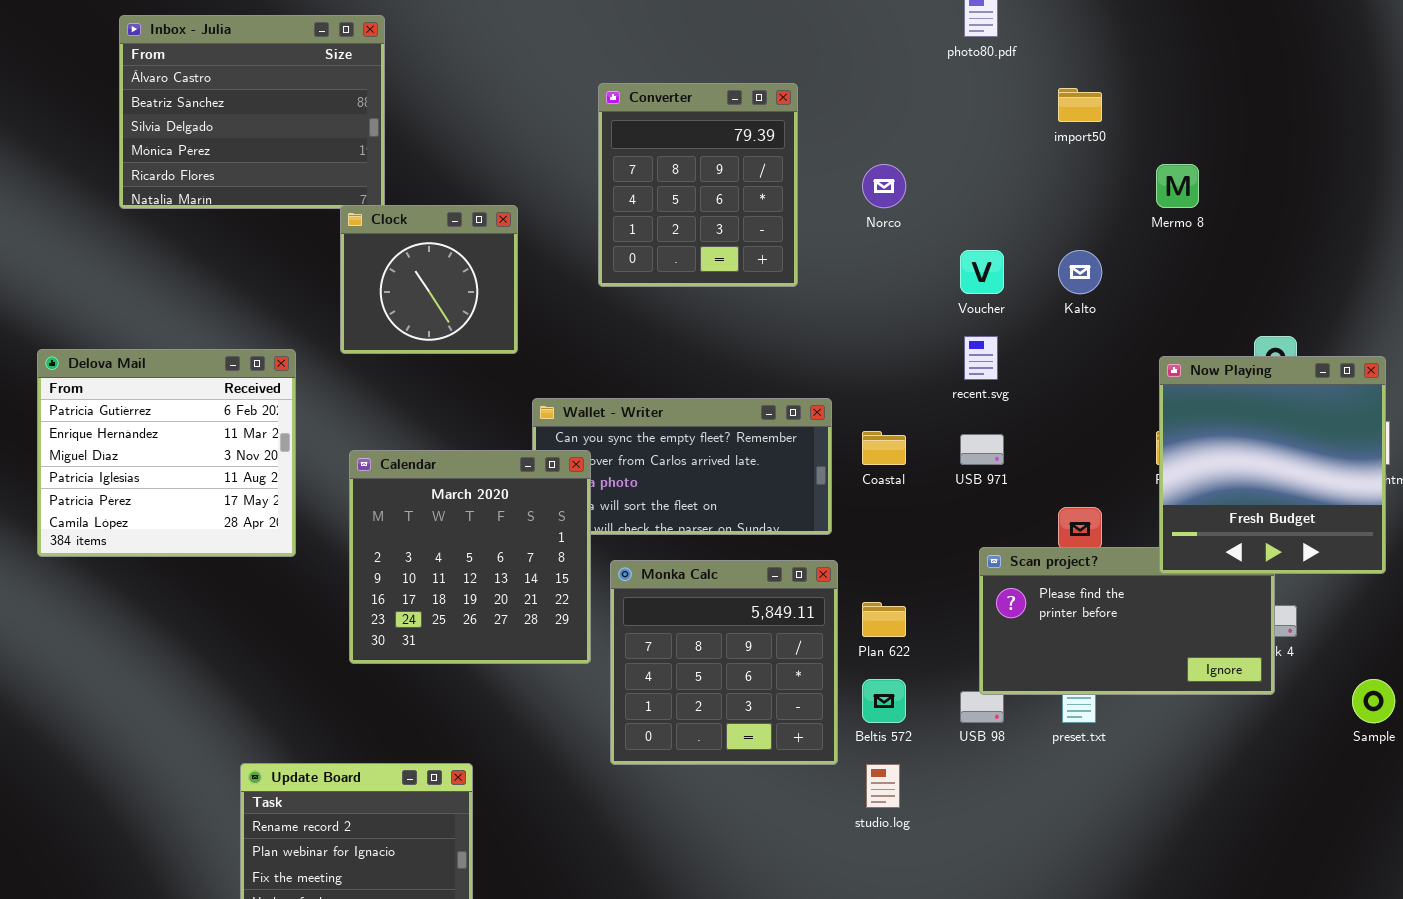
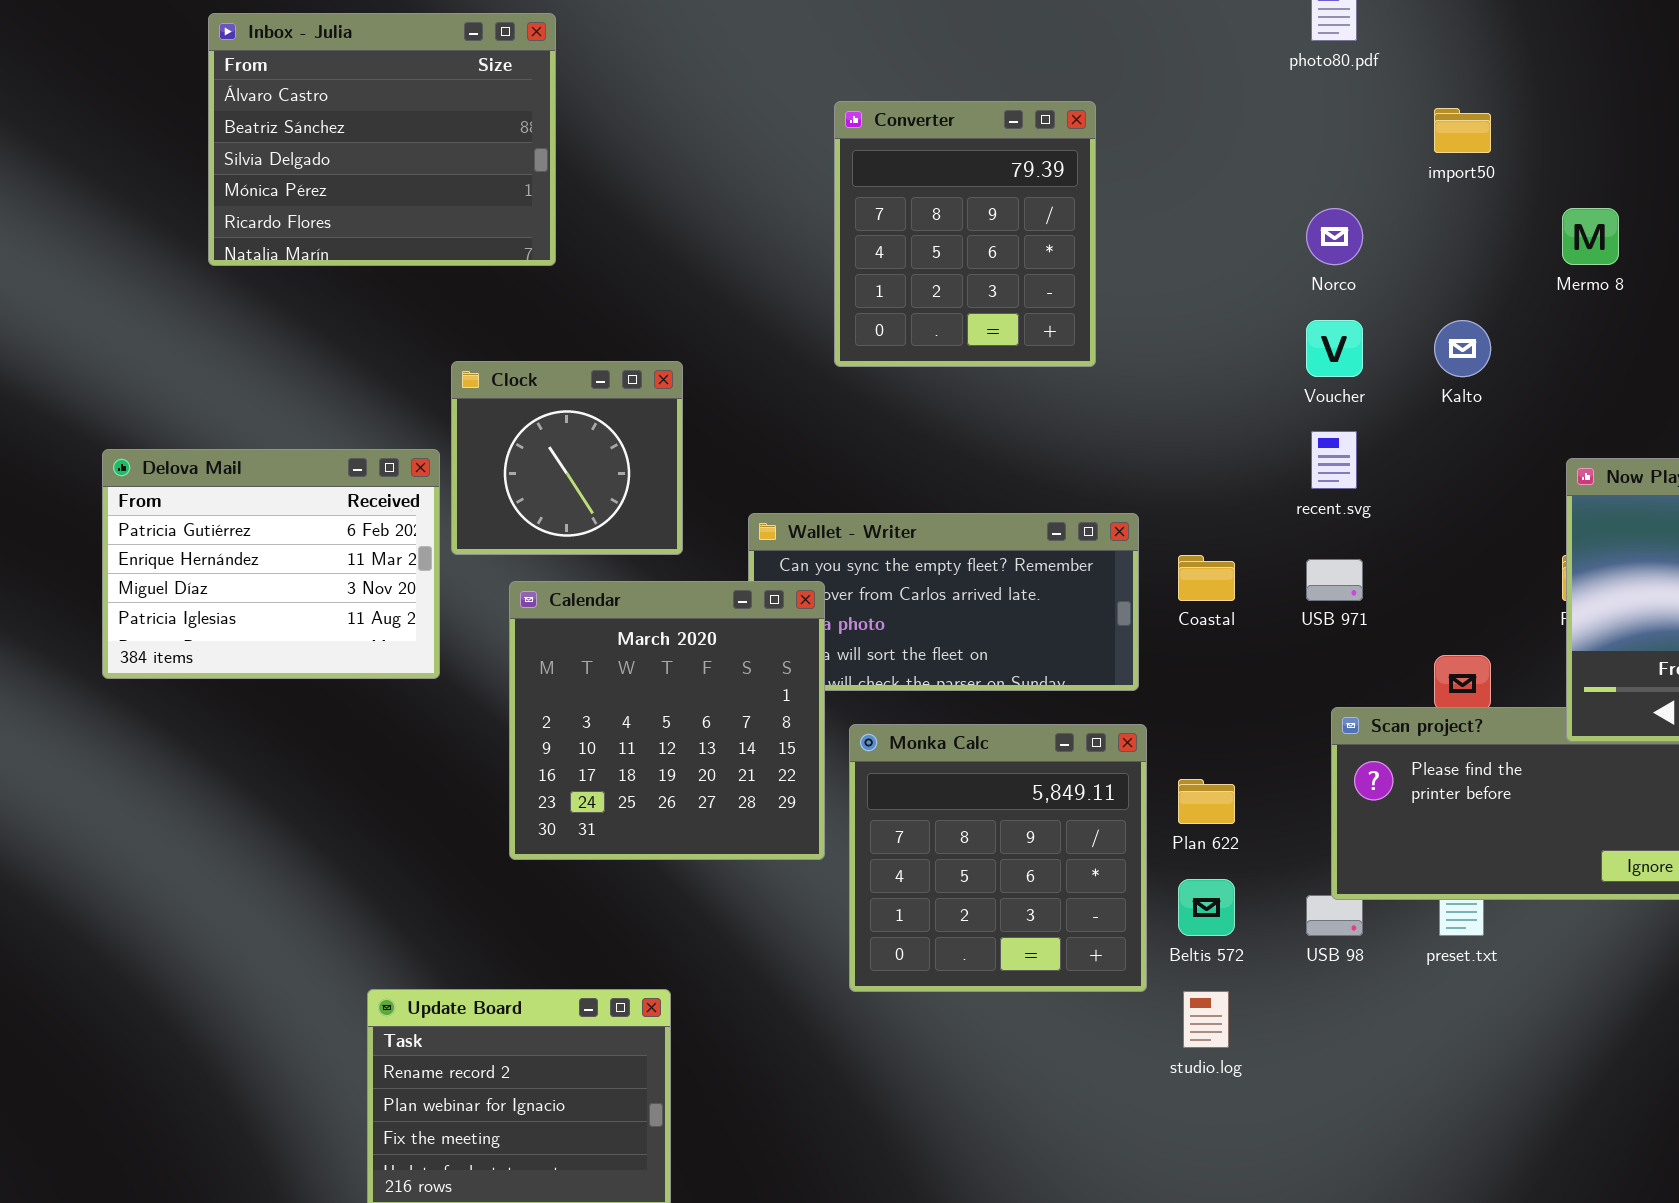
Norco: [862,164,906,208] -> [1306,208,1363,265], moved
Clock: [340,205,518,354] -> [451,361,683,555], moved
Delova Mail: [37,349,296,557] -> [102,449,440,679], resized

